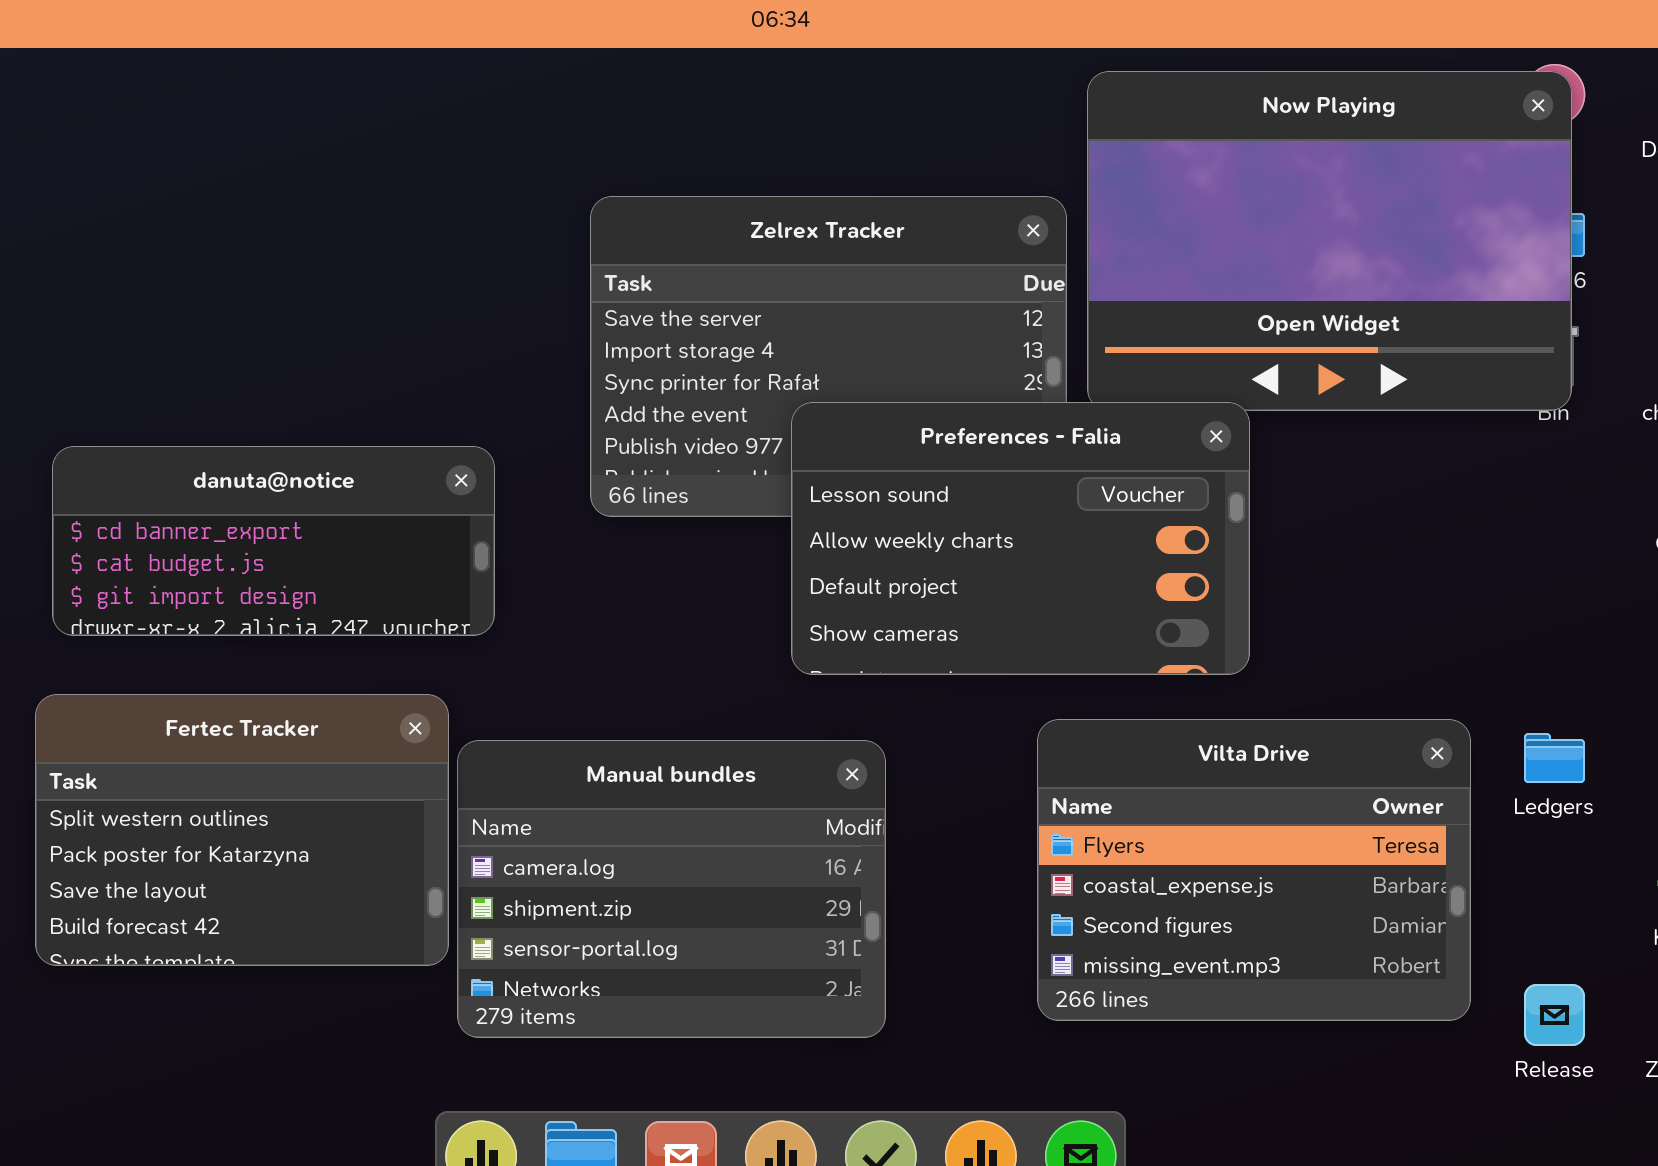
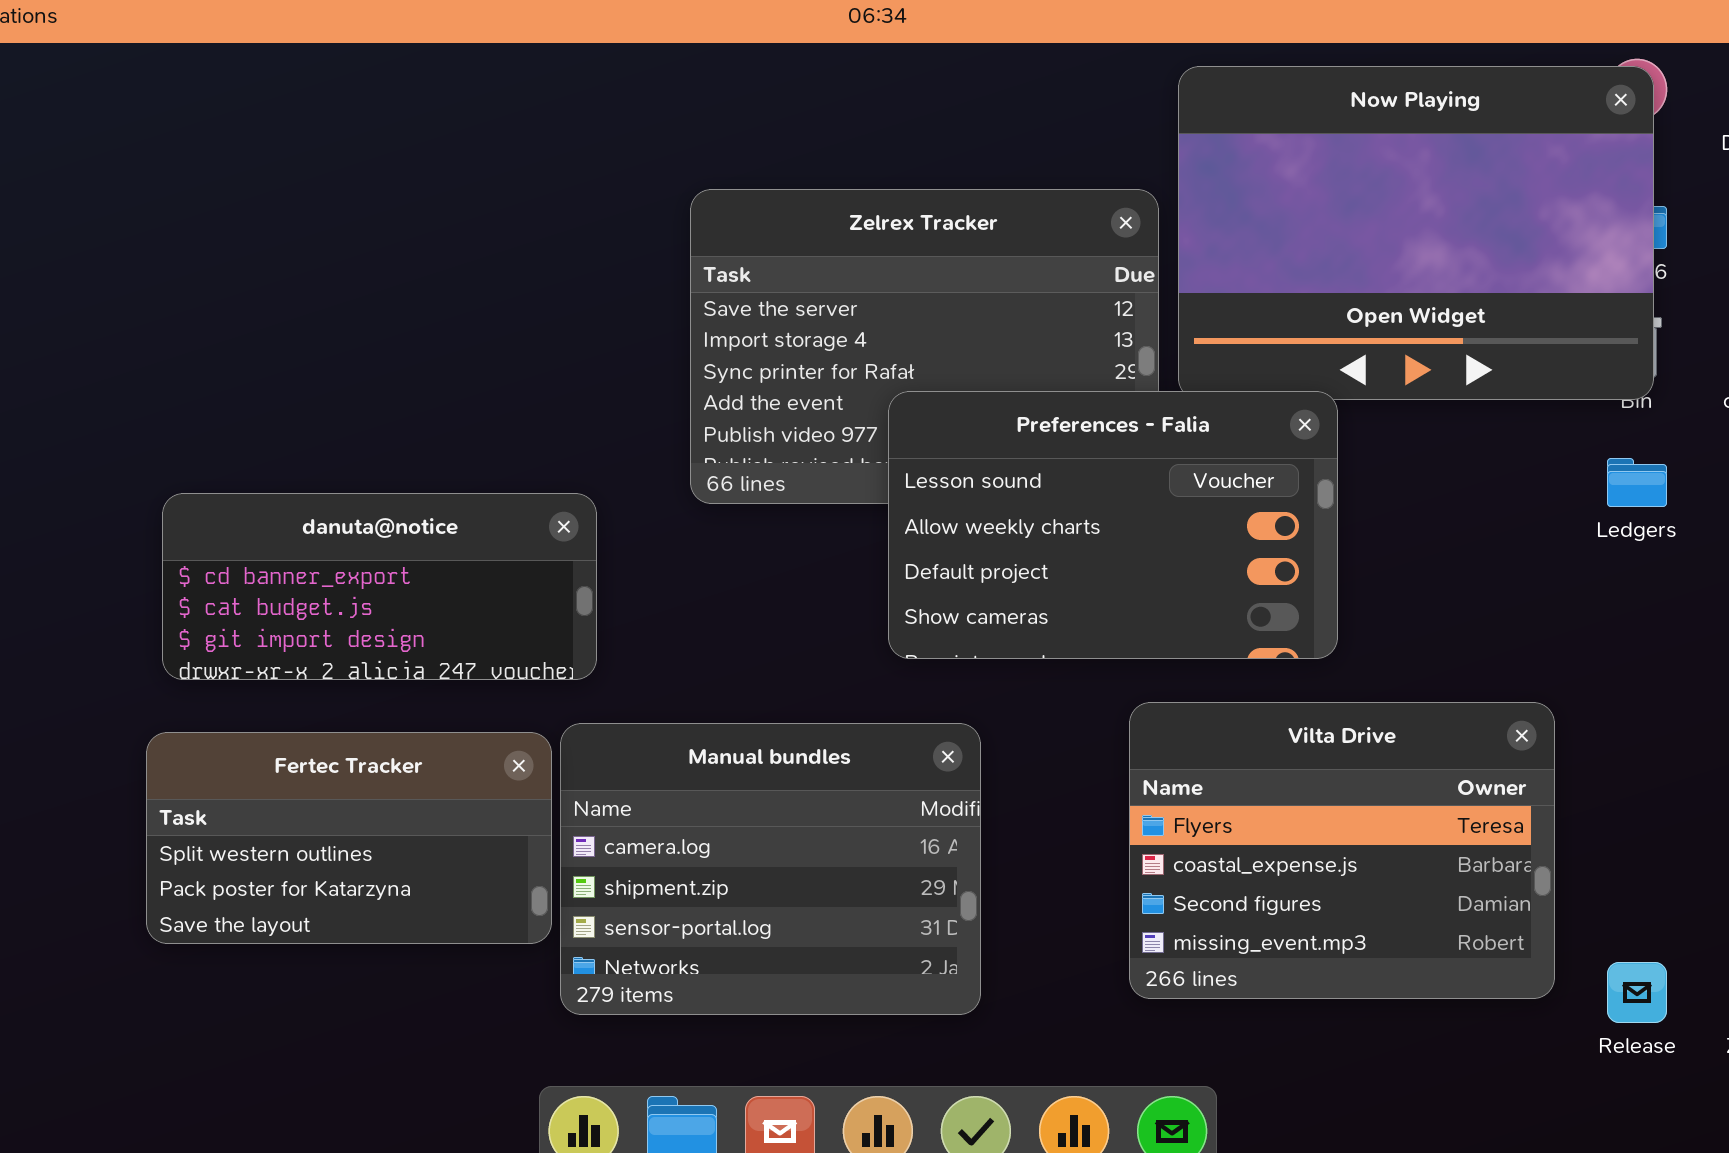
danuta@notice: [52,446,495,636] -> [162,493,597,680], moved
Fertec Tracker: [35,694,449,966] -> [146,732,552,944], resized
Ledgers: [1524,733,1585,783] -> [1607,458,1667,507], moved

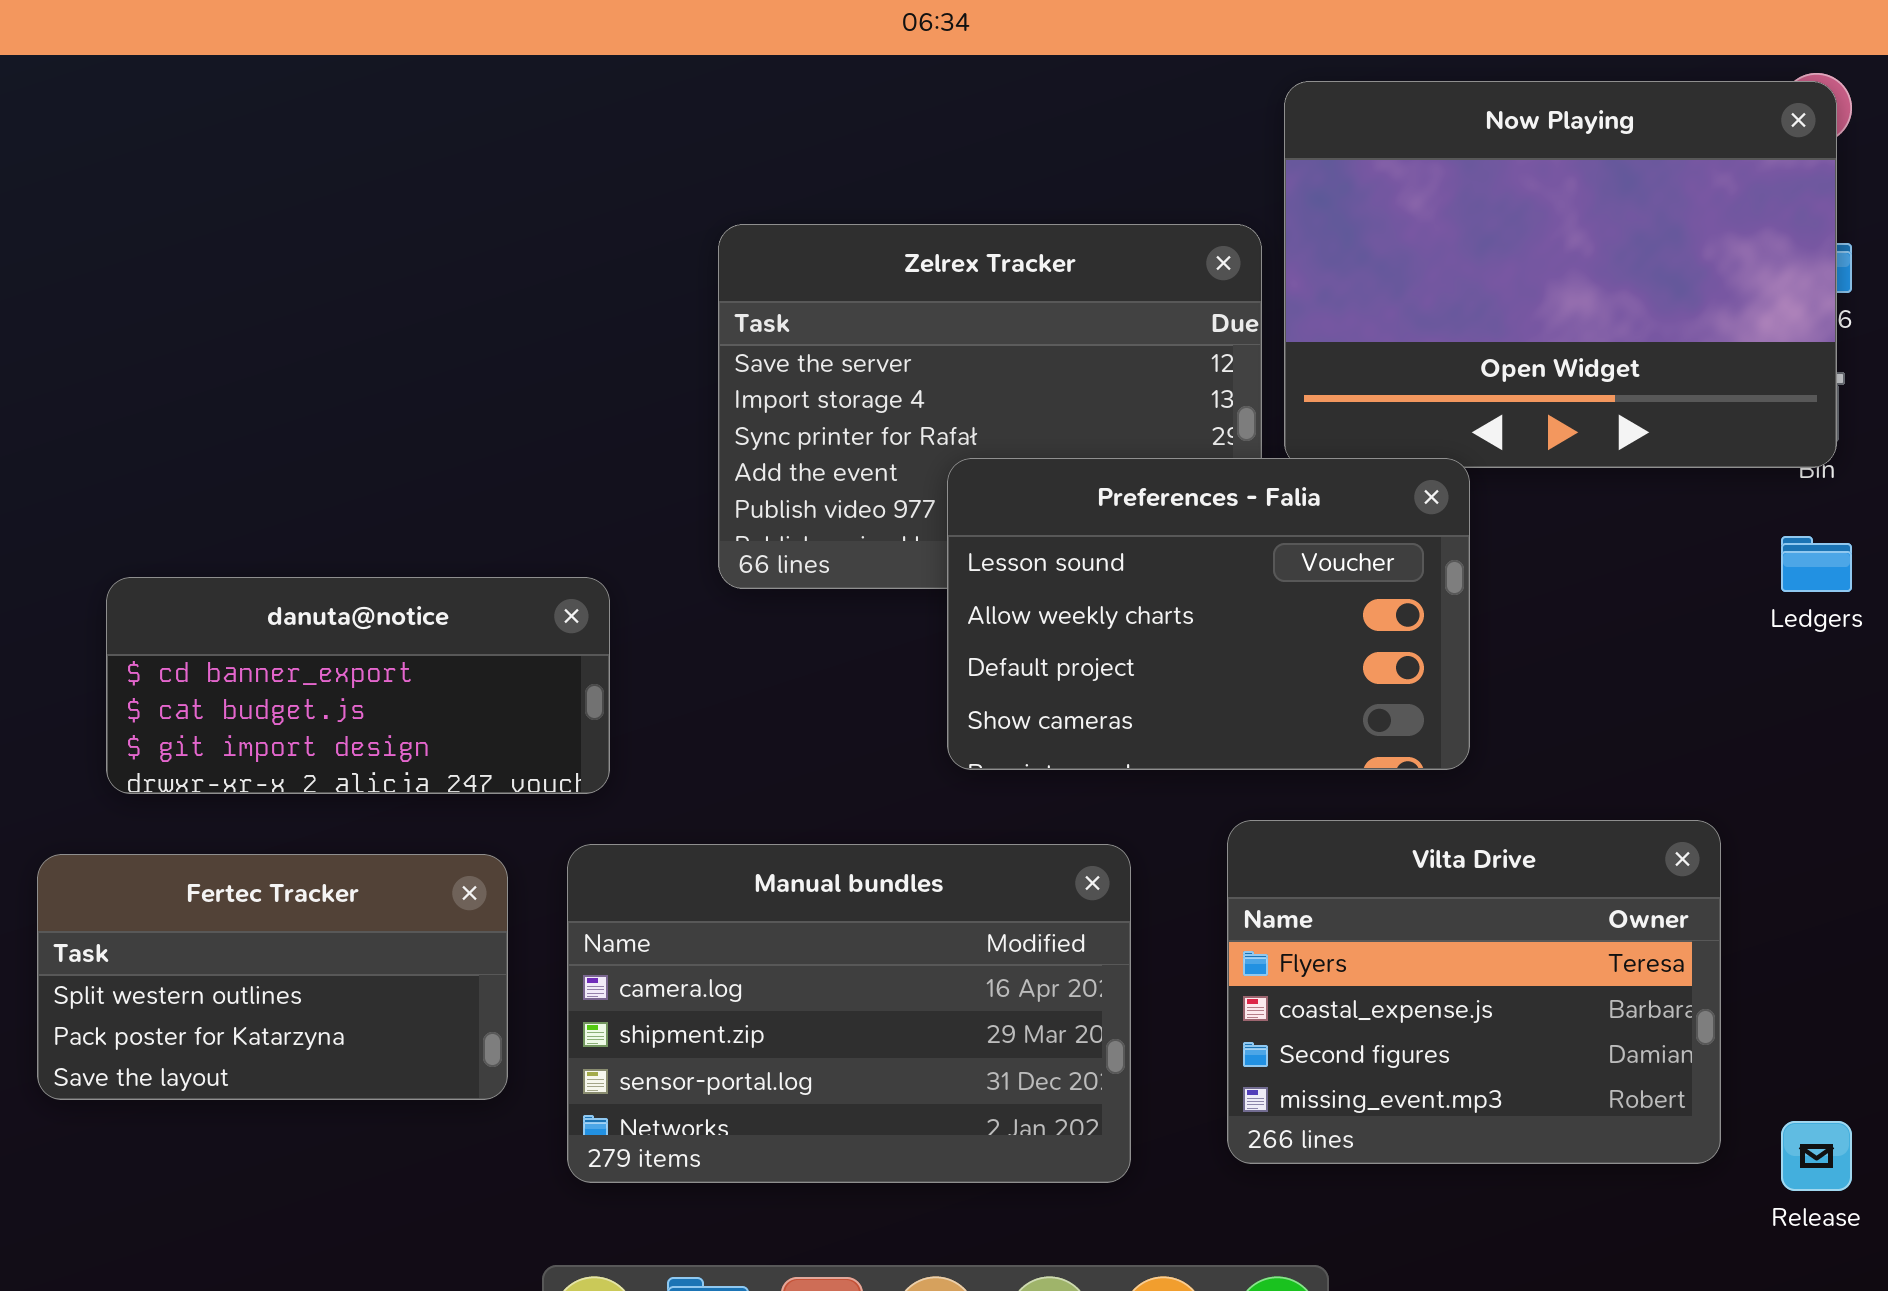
Manual bundles: [560,723,981,1015] -> [567,844,1131,1183], resized
Fertec Tracker: [146,732,552,944] -> [37,854,508,1100], moved

